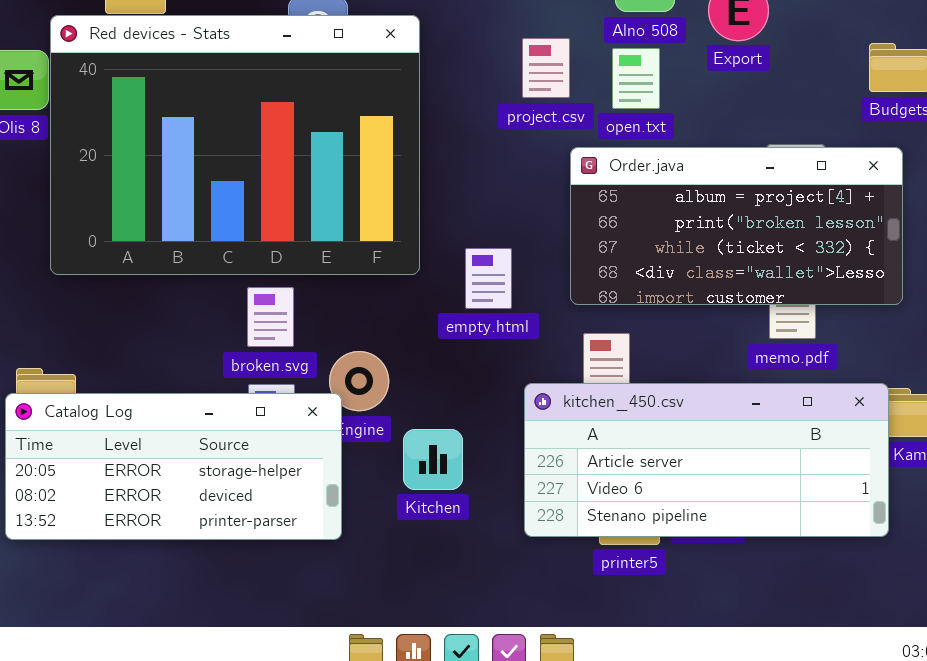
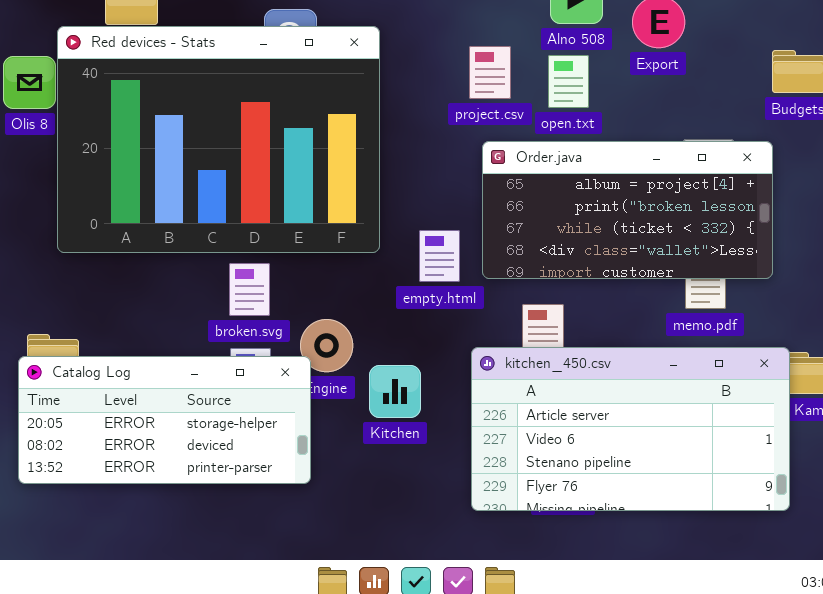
Order.java: [570,147,903,305] -> [482,141,773,279], moved
kitchen_450.csv: [524,383,889,537] -> [471,347,790,511], resized
Kitchen: [403,429,463,490] -> [369,365,421,418], moved

